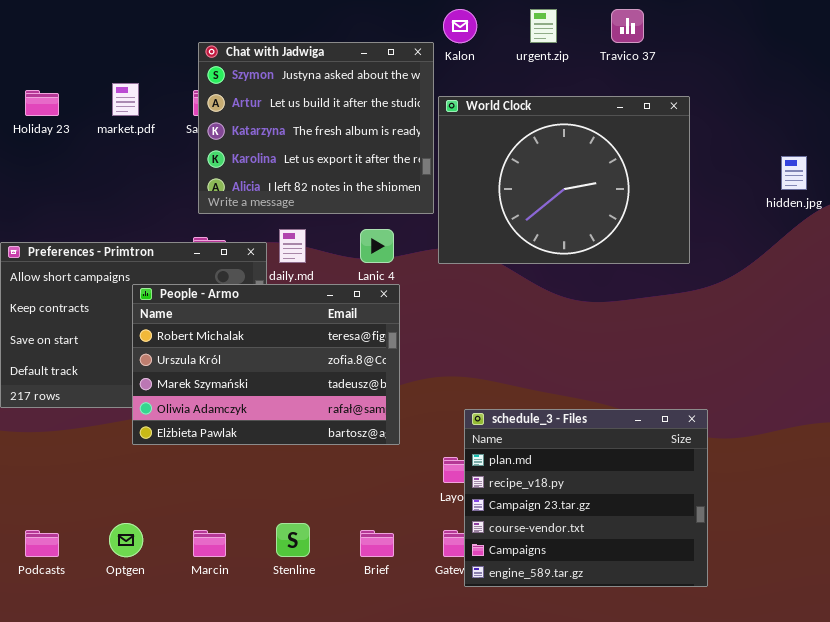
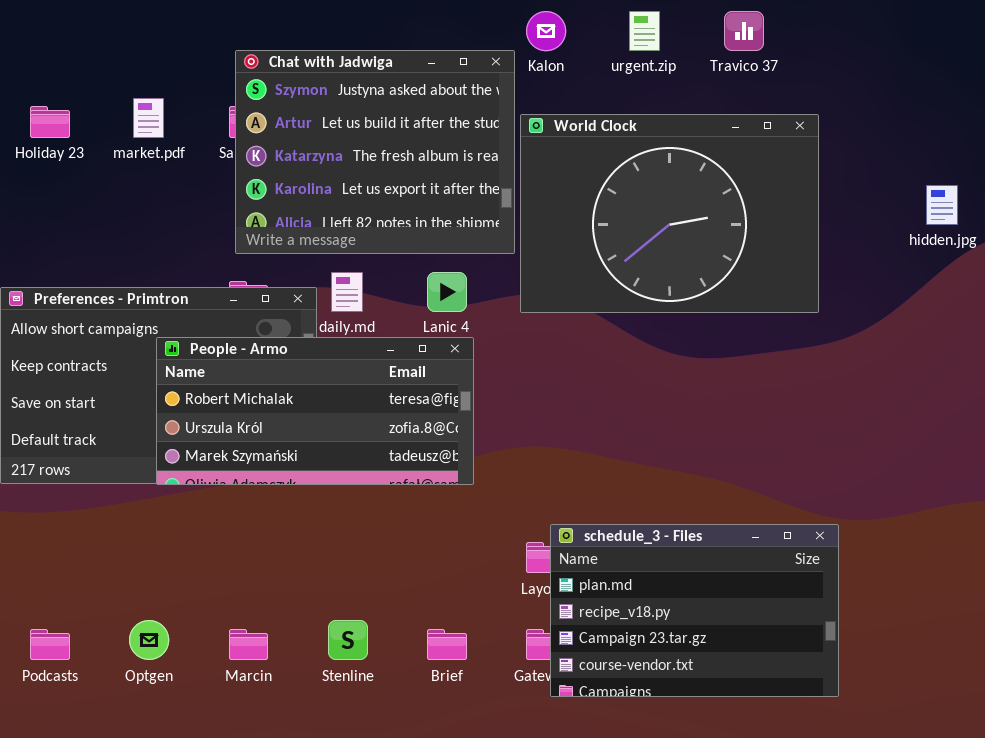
People - Armo: [132,284,400,445] -> [156,337,474,485], resized
schedule_3 - Files: [464,409,708,587] -> [550,524,839,697], resized

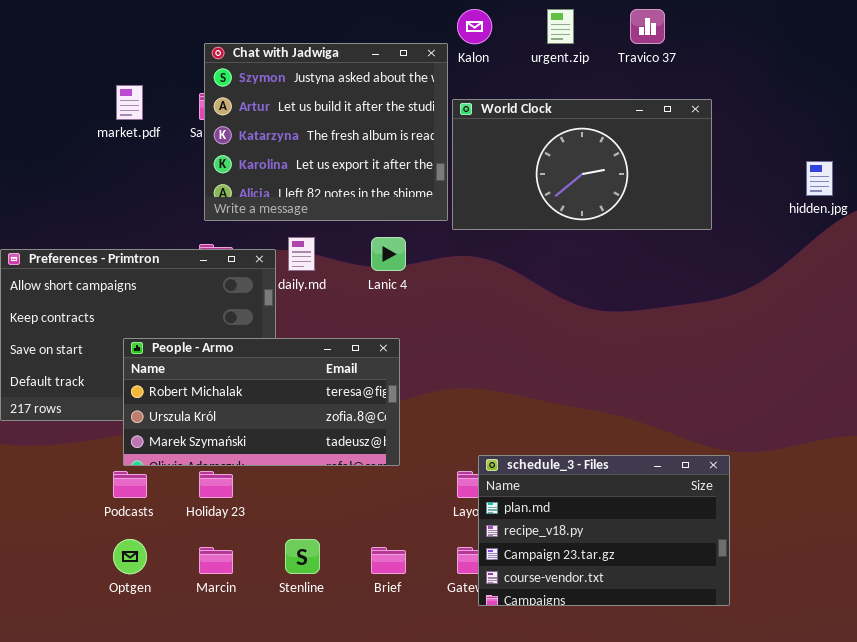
Holiday 23: [30,106,70,138] -> [199,471,233,498], moved
World Clock: [520,114,819,313] -> [452,99,712,230], resized
People - Armo: [156,337,474,485] -> [123,338,400,466], moved
Podcasts: [30,629,70,660] -> [113,471,147,498], moved

